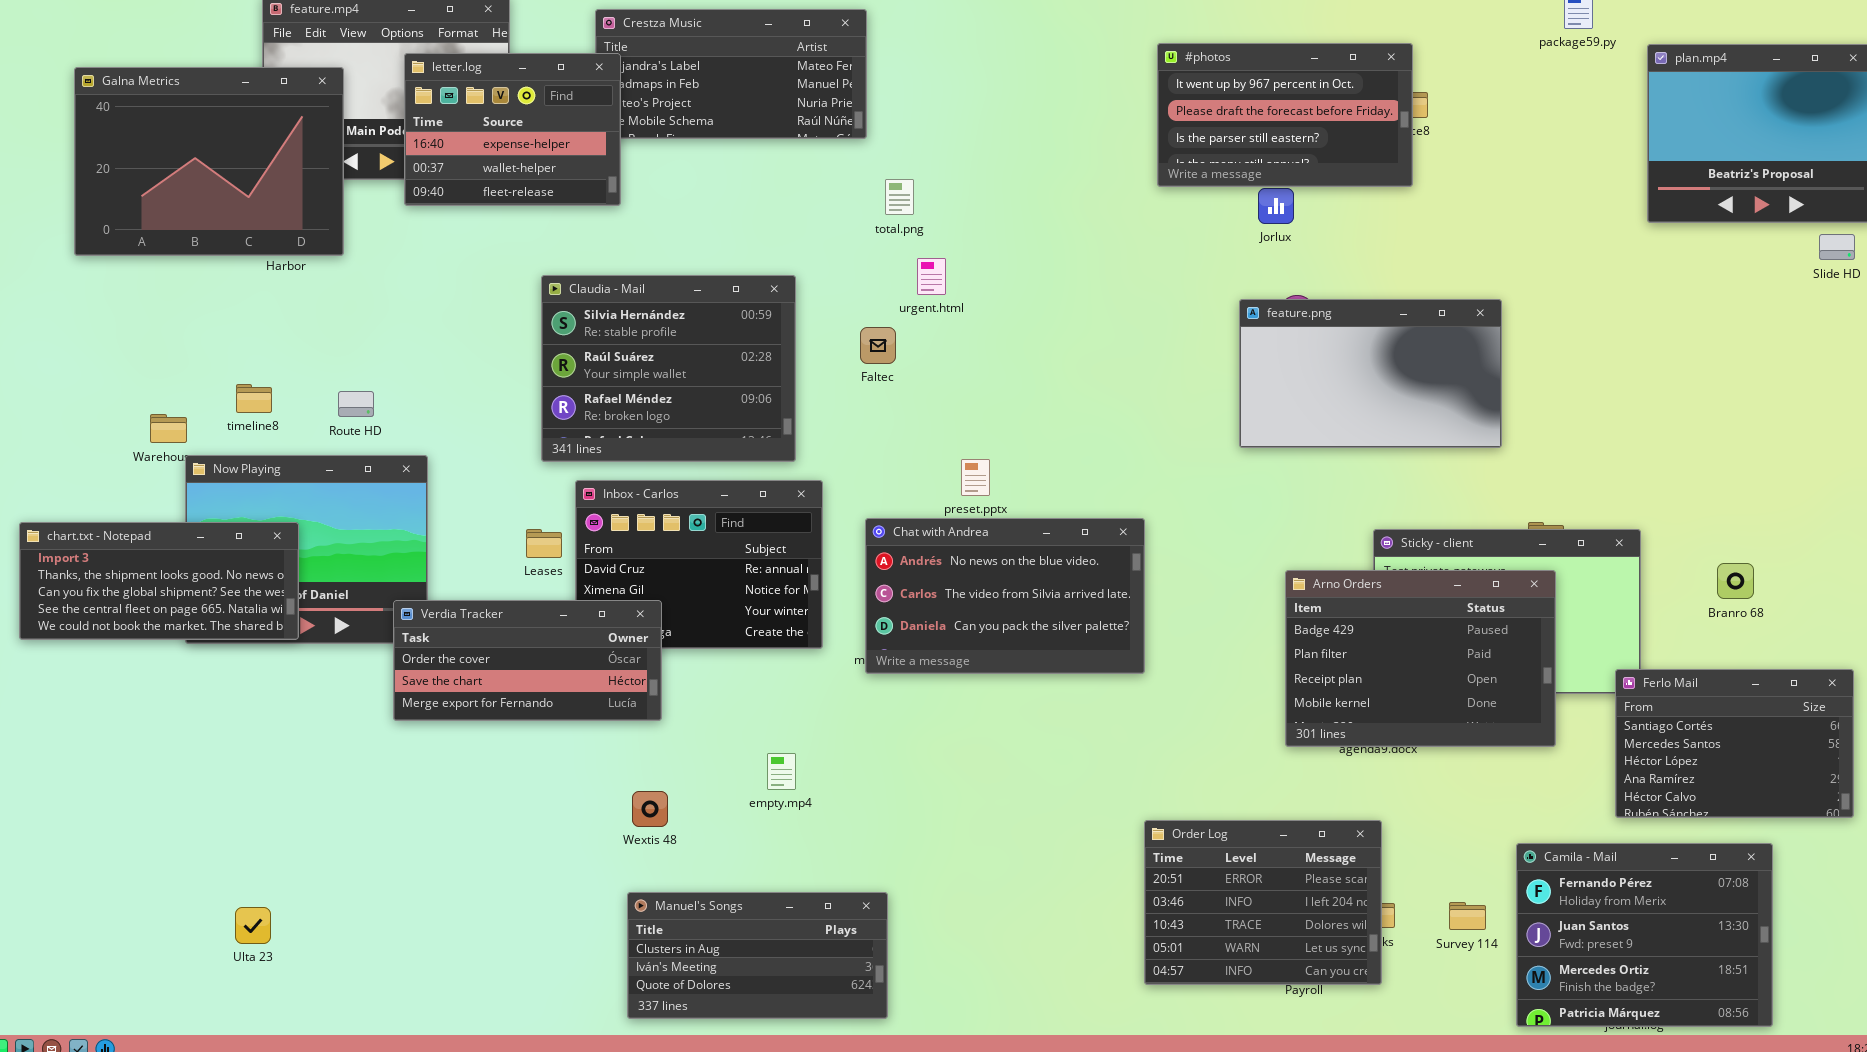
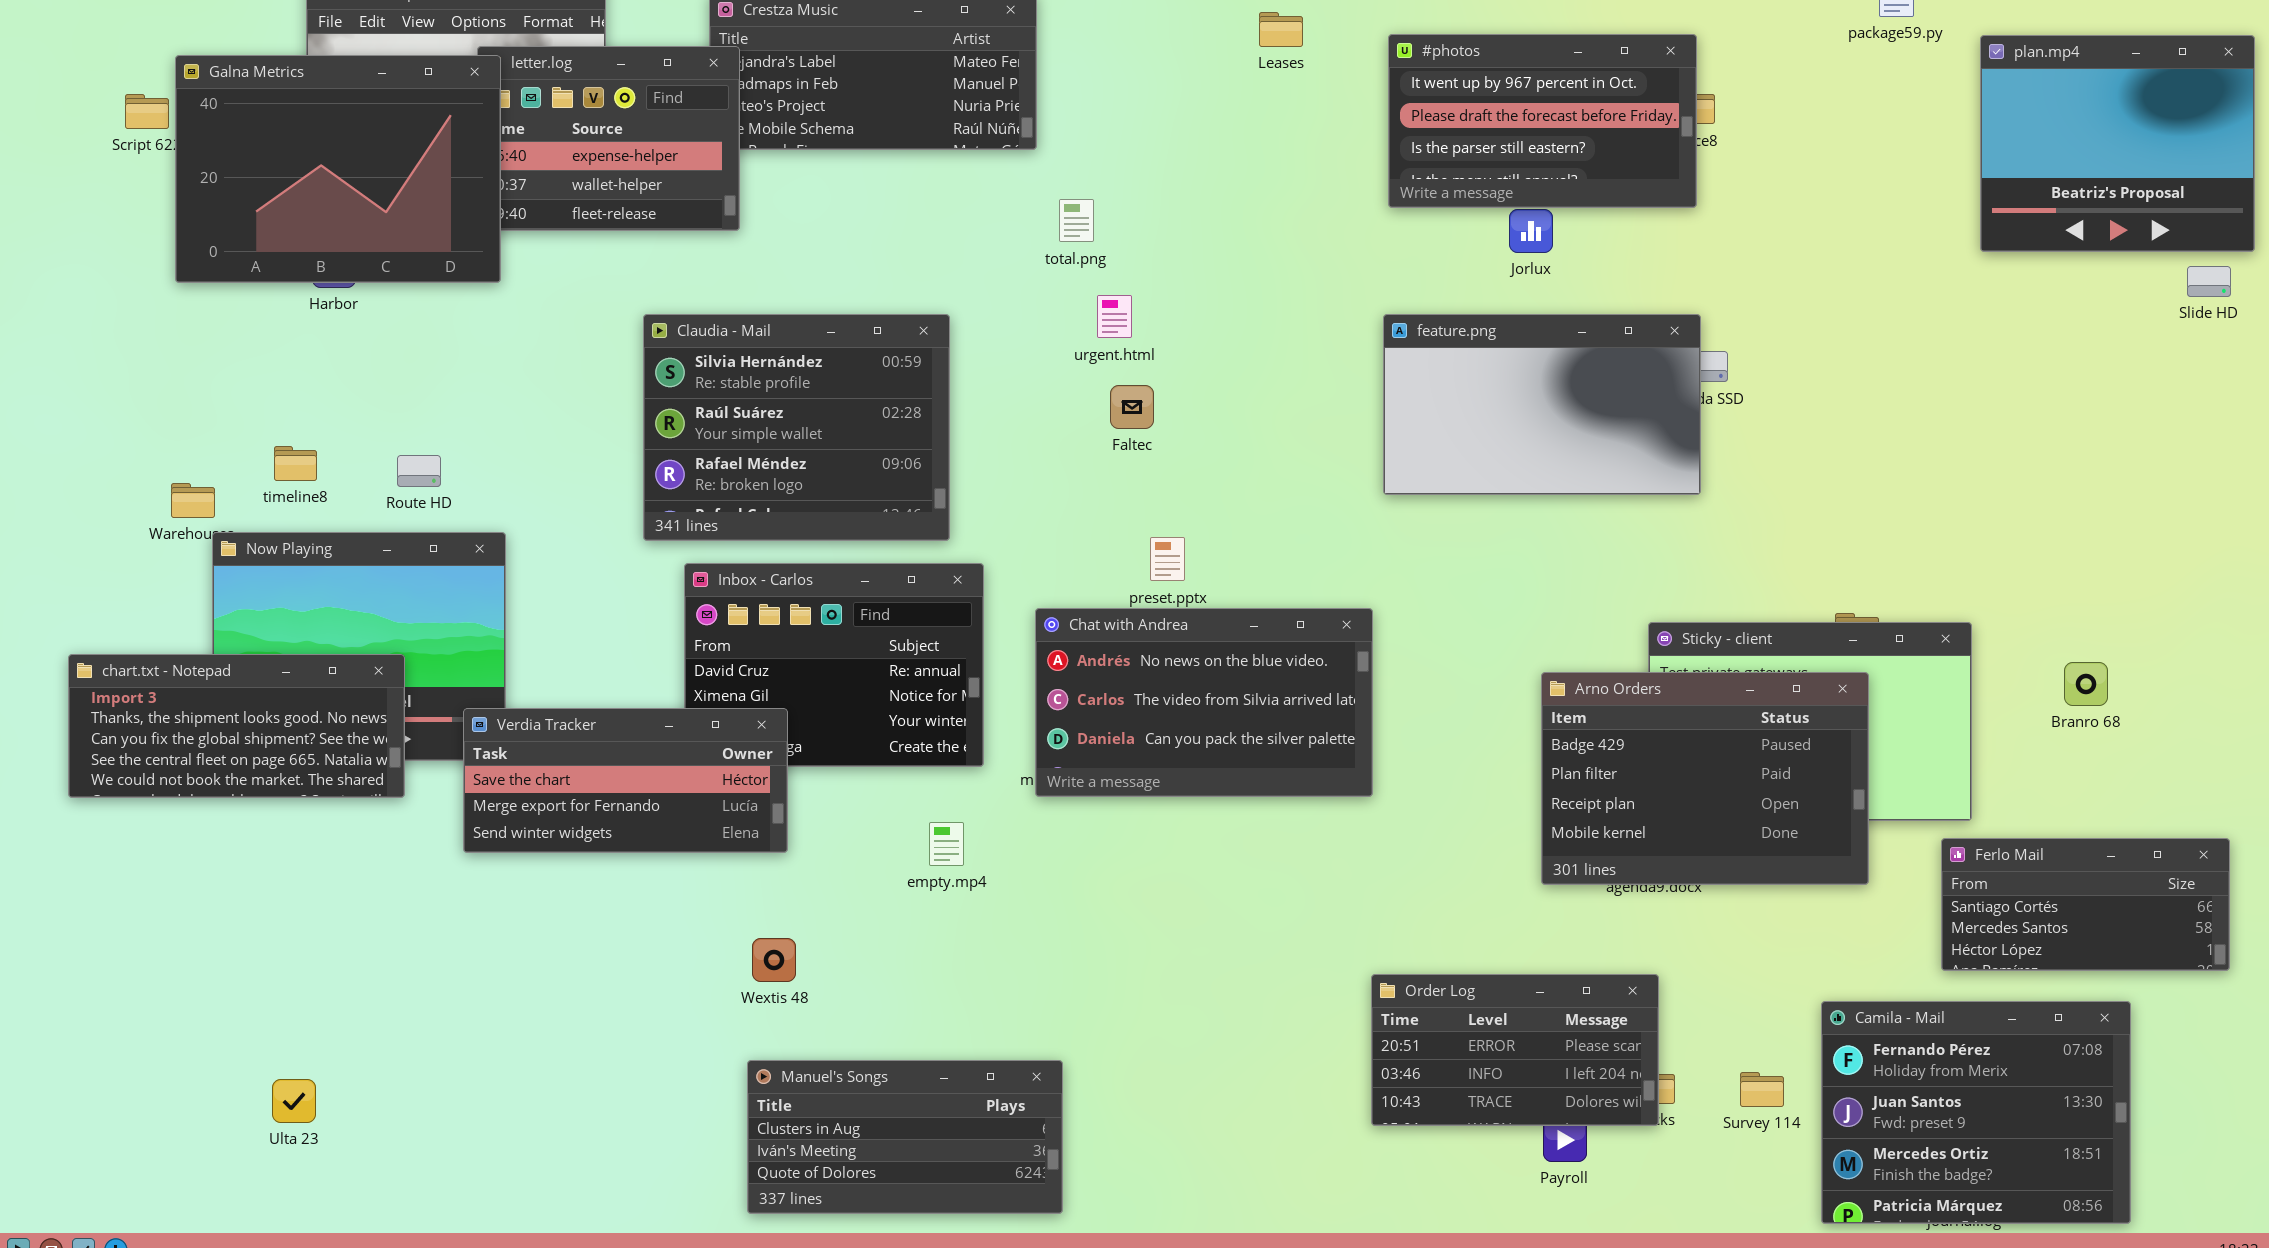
Galna Metrics: [74,67,344,256] -> [175,55,501,283], moved
feature.png: [1239,299,1502,448] -> [1383,314,1701,495], moved
Faltec: [860,327,896,364] -> [1110,385,1154,429], moved
chart.txt - Notepad: [19,522,299,640] -> [68,654,405,798], moved
Leases: [526,529,562,558] -> [1259,12,1303,47], moved
Verdia Tracker: [393,600,662,721] -> [463,708,788,853], scrolled down 1 row
Ferlo Mail: [1615,669,1854,818] -> [1941,838,2230,971], resized
empty.mp4: [767,753,796,790] -> [929,822,964,866], moved
Order Log: [1144,820,1382,985] -> [1371,974,1659,1126], resized

